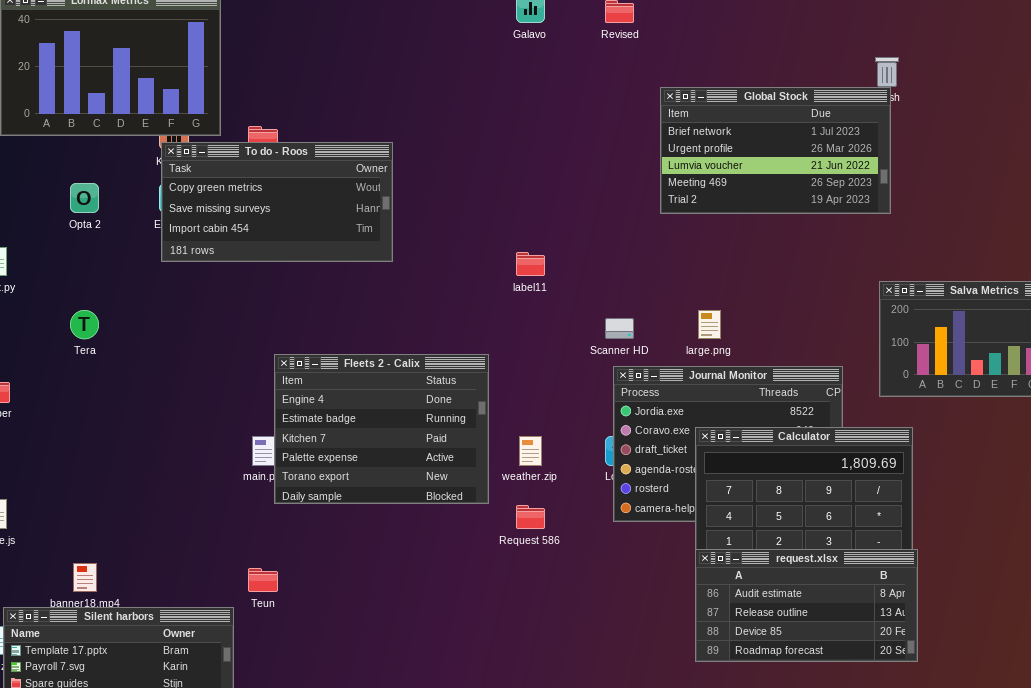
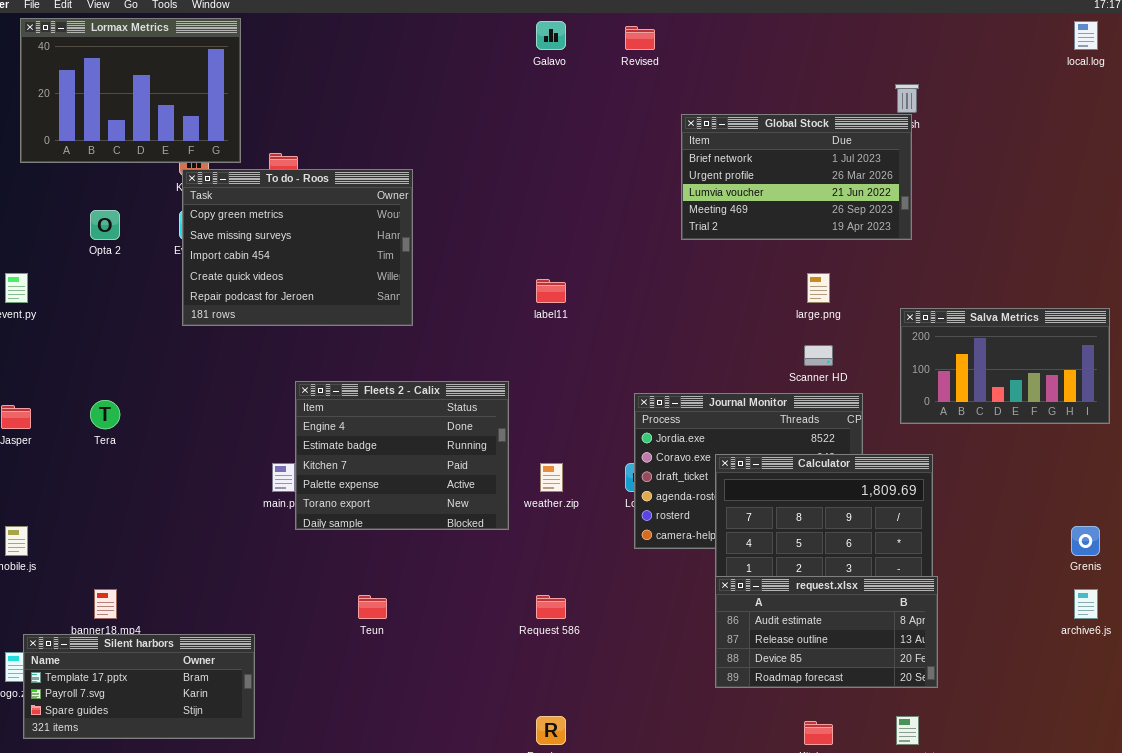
To do - Roos: [161,142,393,262] -> [182,169,413,326], resized
Tera: [70,310,99,339] -> [90,400,120,429], moved
large.png: [698,310,721,339] -> [807,273,830,303], moved
Scanner HD: [605,318,634,339] -> [804,345,833,366], moved
Request 586: [516,505,545,529] -> [536,595,566,619], moved
Teun: [248,568,278,592] -> [358,595,387,619], moved

